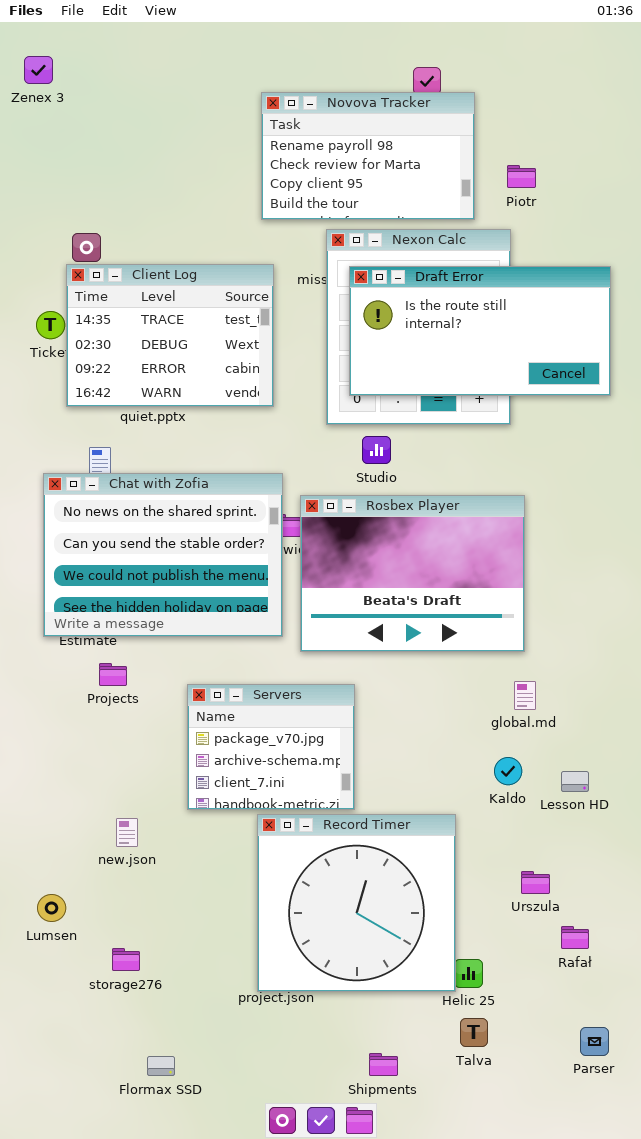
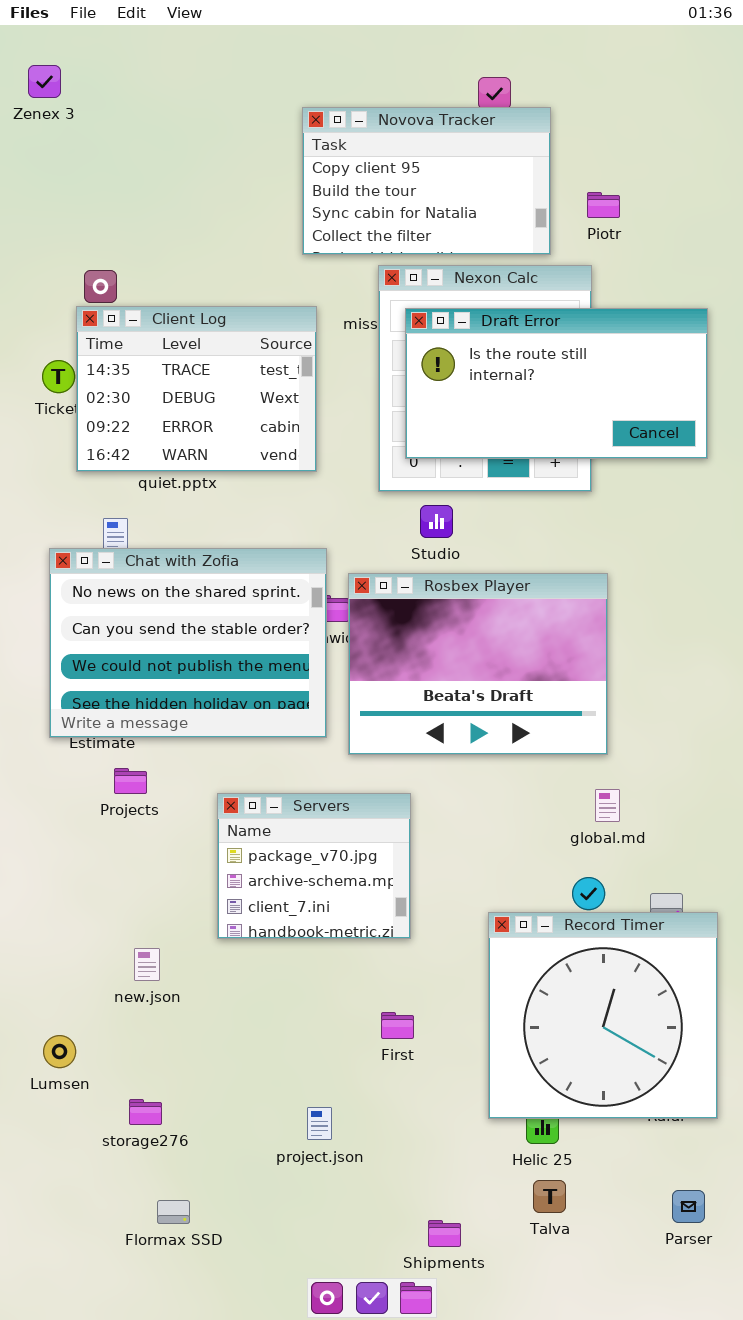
Novova Tracker: [261,92,475,220] -> [302,107,551,255], scrolled down 2 rows
Record Timer: [257,814,456,992] -> [488,912,718,1119], moved
Flormax SSD: [147,1056,175,1076] -> [157,1200,190,1224], moved

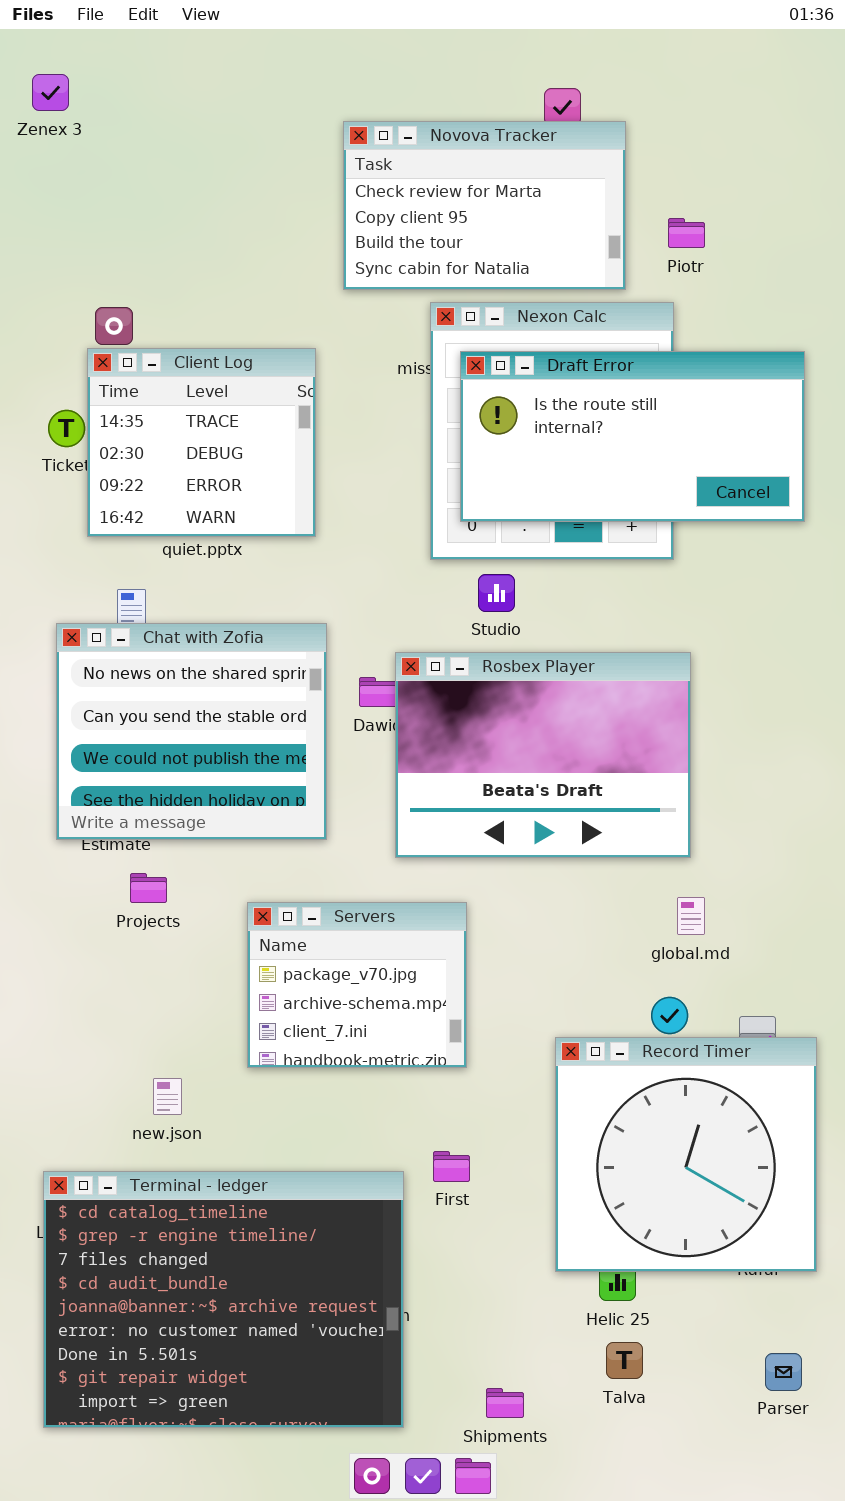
Novova Tracker: [302,107,551,255] -> [343,121,626,290], scrolled up 1 row
Client Log: [76,306,317,472] -> [87,348,316,537], resized
Chat with Zofia: [49,548,327,738] -> [56,623,327,840], resized
Terminal - ledger: none -> [43,1171,404,1428], opened

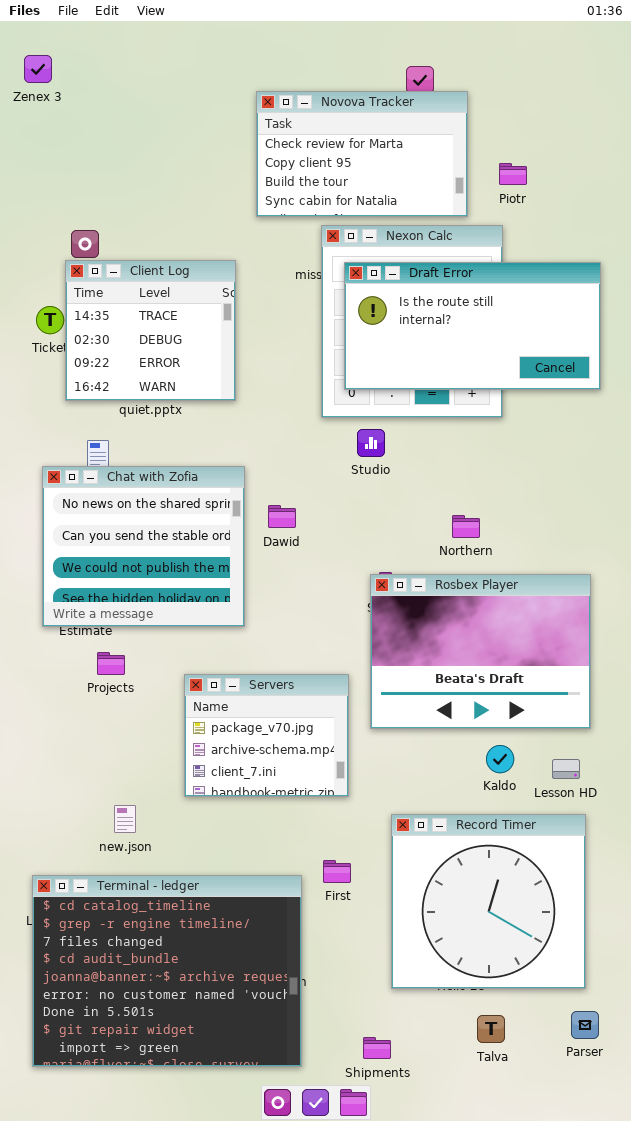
Rosbex Player: [395,652,691,858] -> [370,574,591,729], moved
Record Timer: [555,1037,817,1272] -> [391,814,586,989], moved
Talva: [606,1342,643,1379] -> [477,1015,505,1043], moved

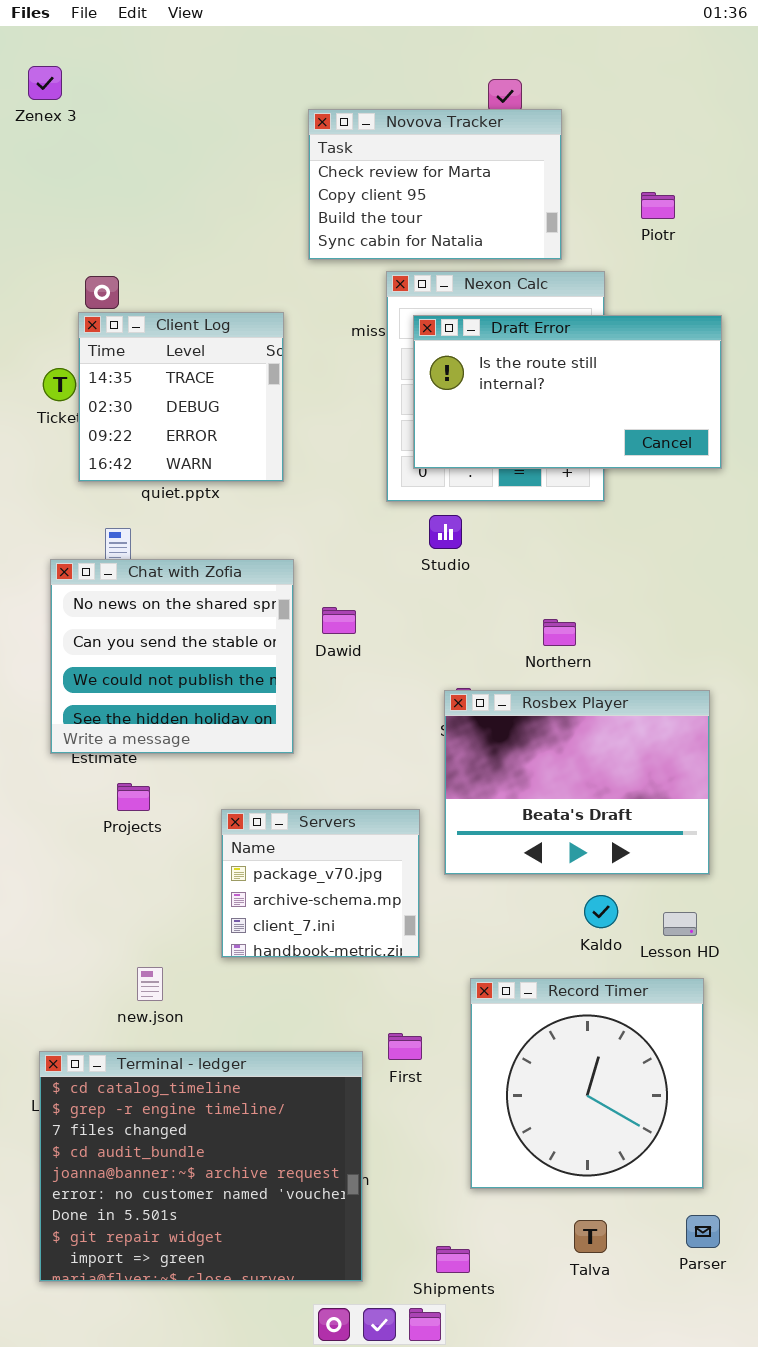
Piotr: [499,163,527,185] -> [641,192,675,219], moved

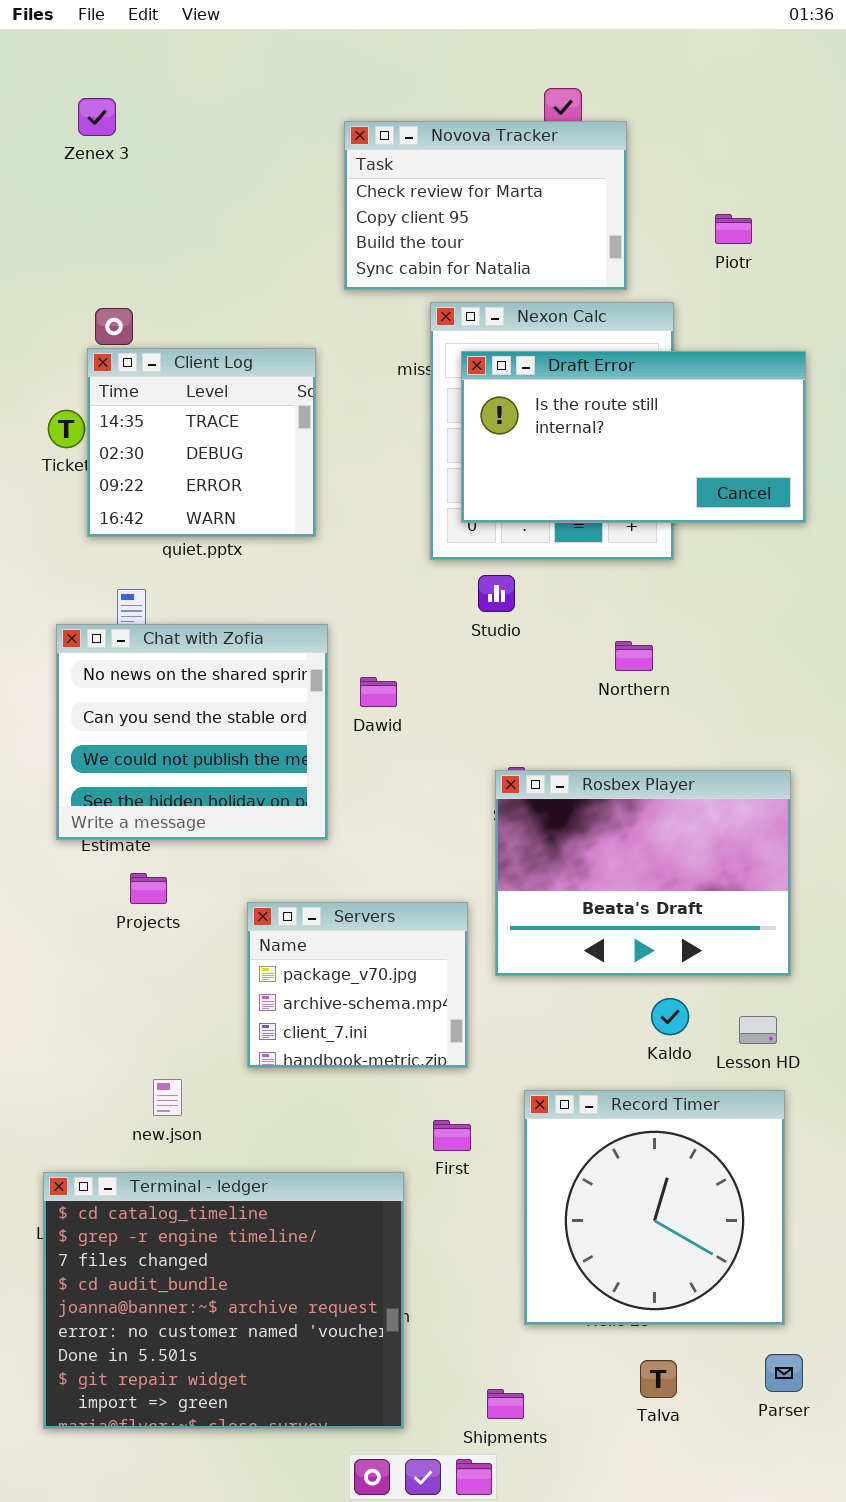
Zenex 3: [28,66,62,100] -> [78,98,116,136], moved
Northern: [543,619,576,646] -> [615,641,653,671], moved
First: [388,1033,422,1060] -> [433,1120,471,1151], moved

